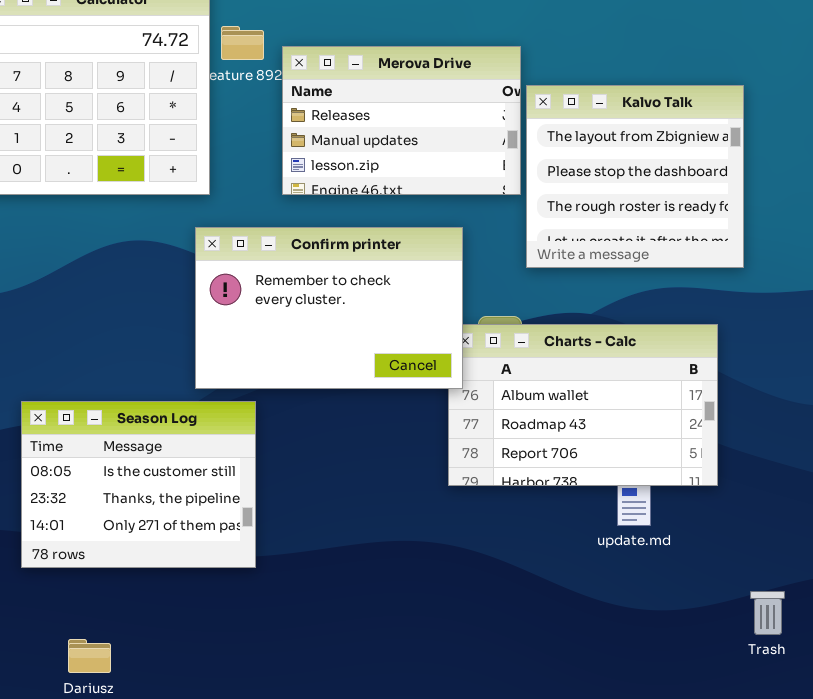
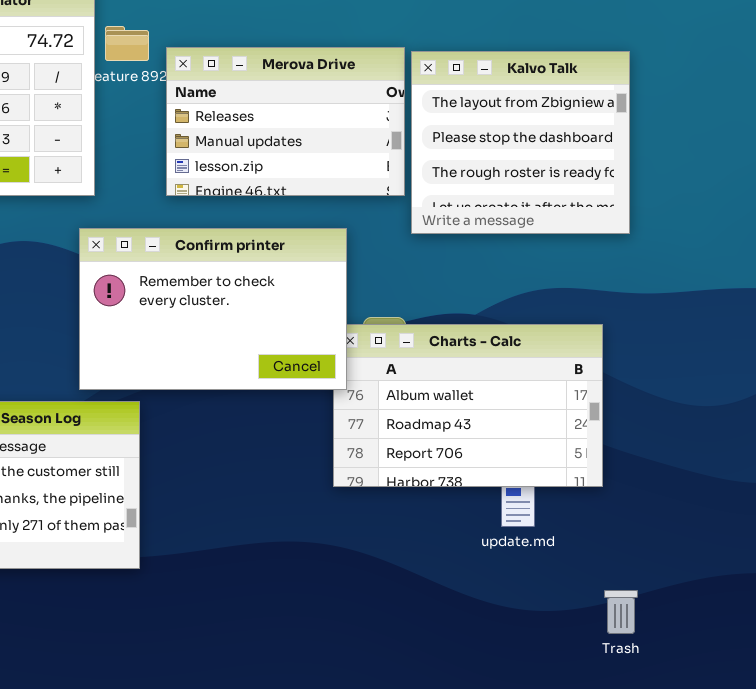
Kalvo Talk: [526,85,744,268] -> [411,51,630,234], moved
Trash: [750,591,785,635] -> [604,590,638,634], moved

